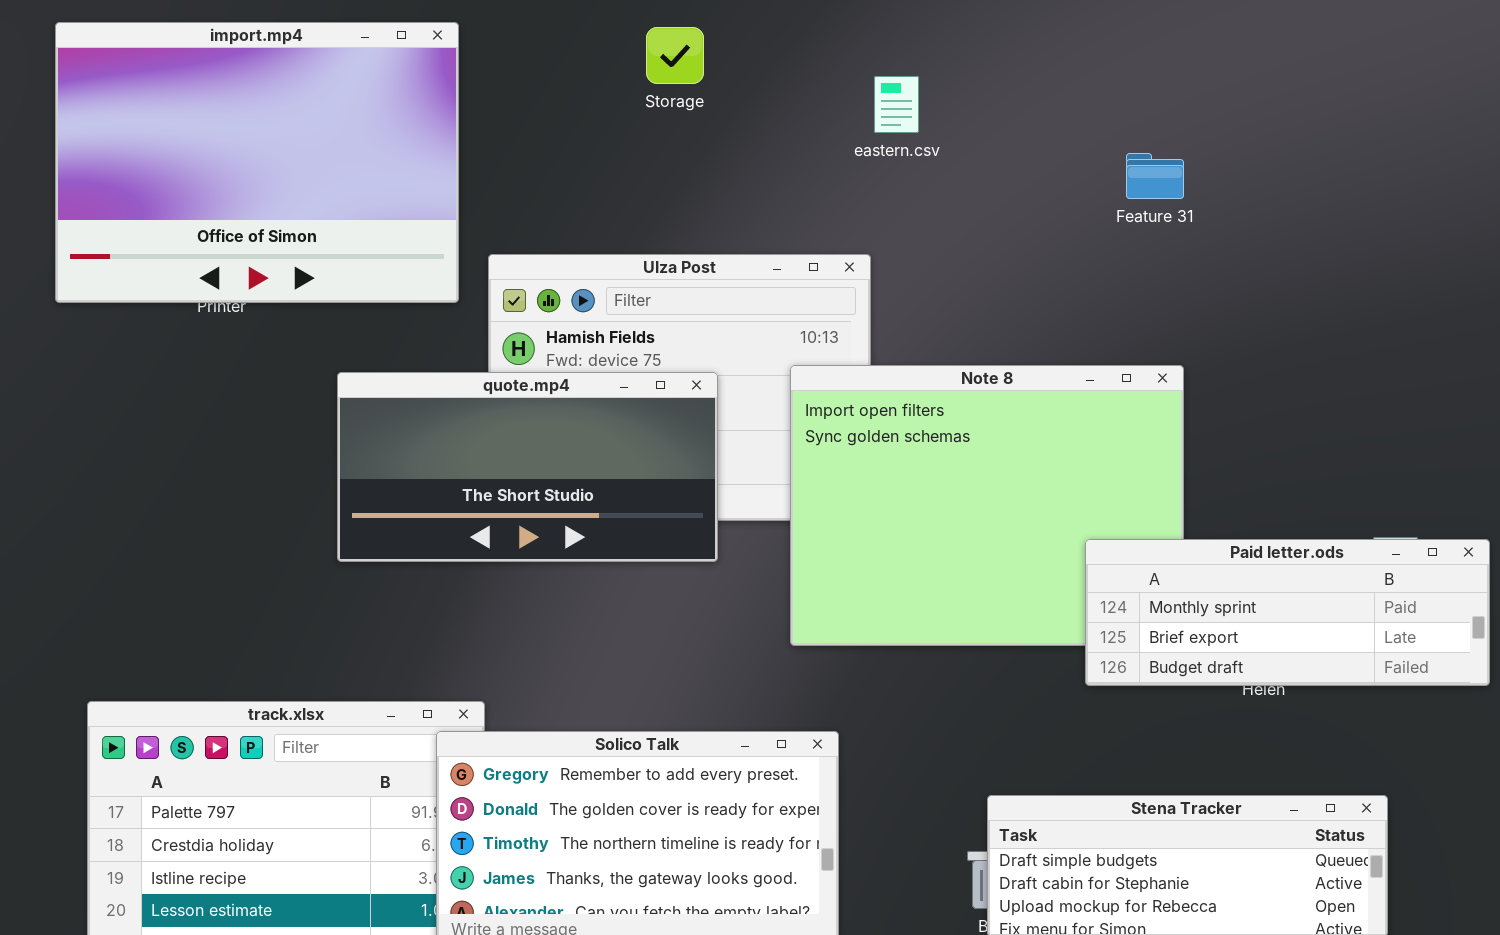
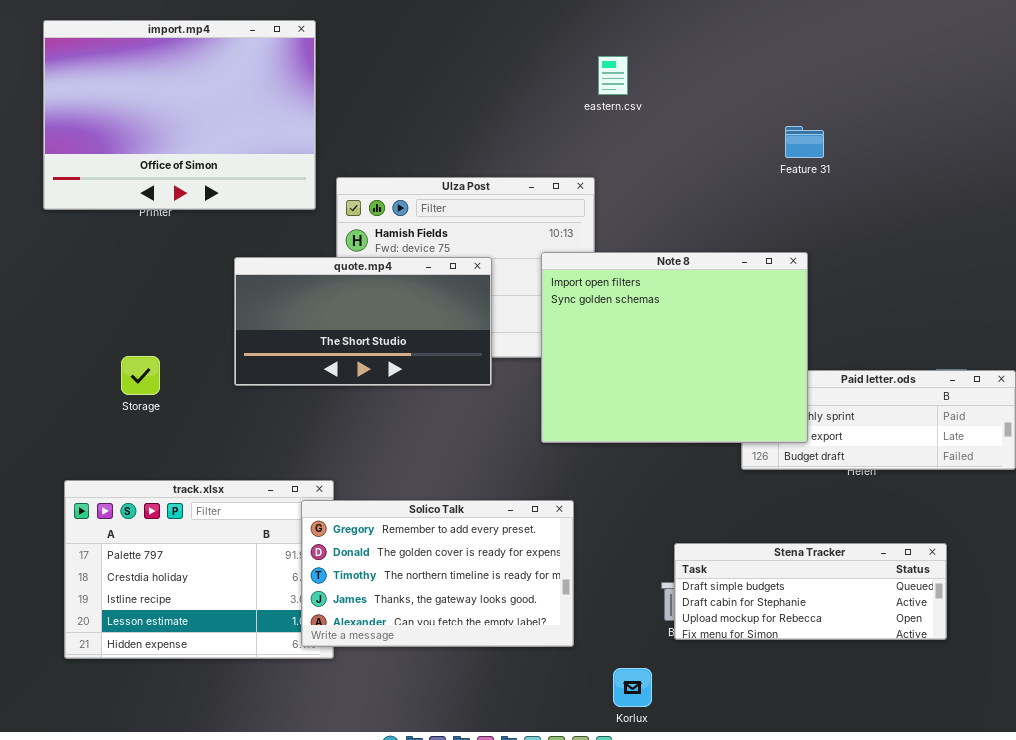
Storage: [646,27,704,84] -> [121,356,160,395], moved
Feature 31: [1126,153,1184,199] -> [785,126,824,158], moved
Note 8: [790,365,1184,646] -> [541,252,808,443], raised

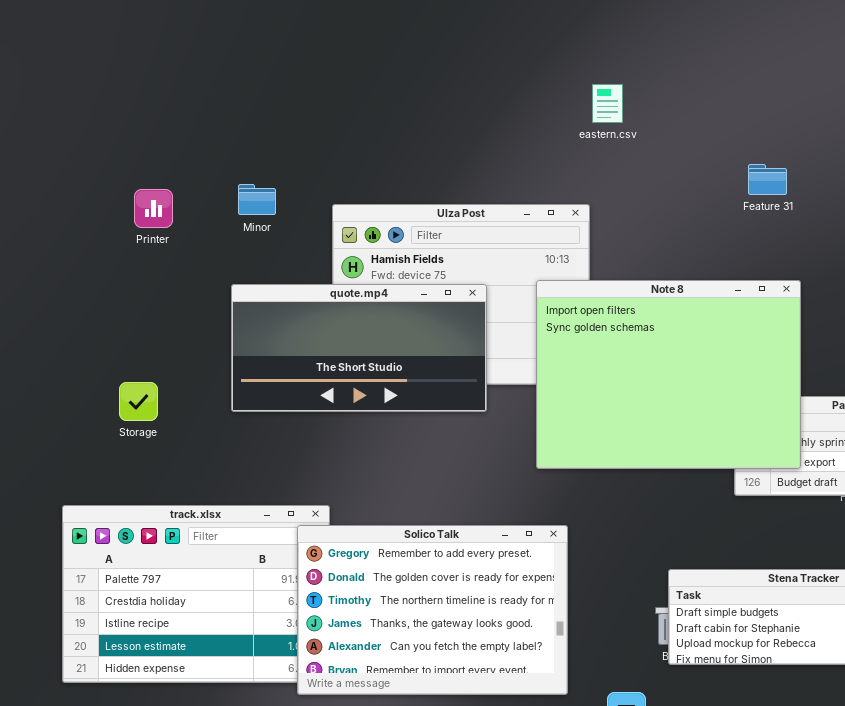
import.mp4: [43,20,316,210] -> none, closed
Feature 31: [785,126,824,158] -> [748,164,787,195], moved
Solico Talk: [301,500,574,647] -> [297,525,568,695], resized

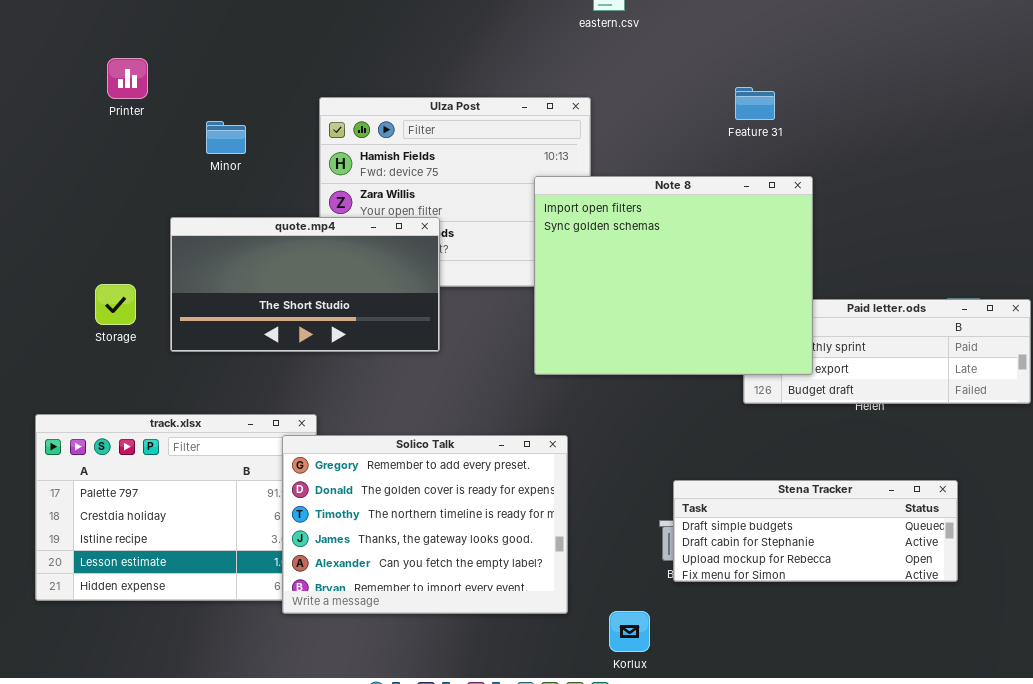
Feature 31: [748,164,787,195] -> [735,87,775,120], moved
Minor: [238,184,276,215] -> [206,121,246,154], moved
Printer: [134,189,173,228] -> [107,58,148,99], moved
quote.mp4: [231,284,487,412] -> [170,217,440,352], moved

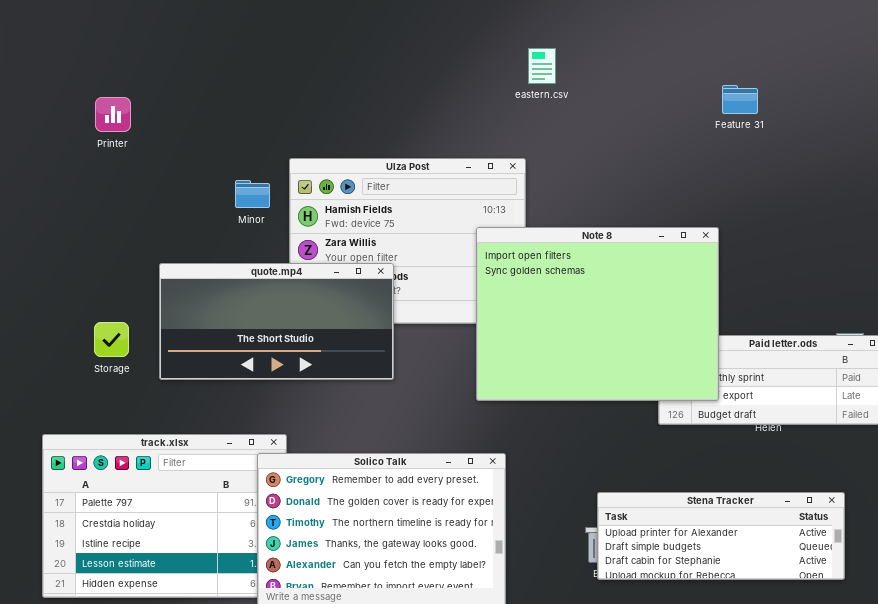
Printer: [107,58,148,99] -> [95,97,131,132], moved
Feature 31: [735,87,775,120] -> [722,85,758,114], moved
Minor: [206,121,246,154] -> [235,180,270,208], moved
Stena Tracker: [673,480,958,582] -> [597,492,845,580], scrolled up 1 row

